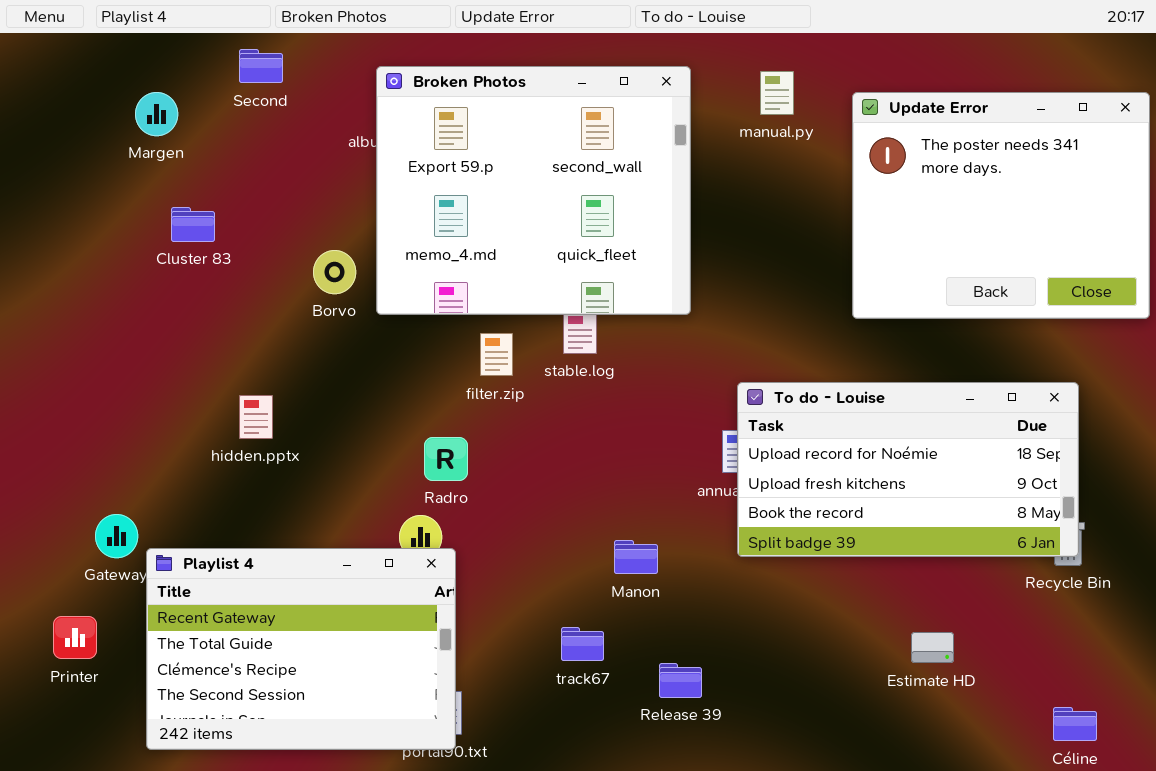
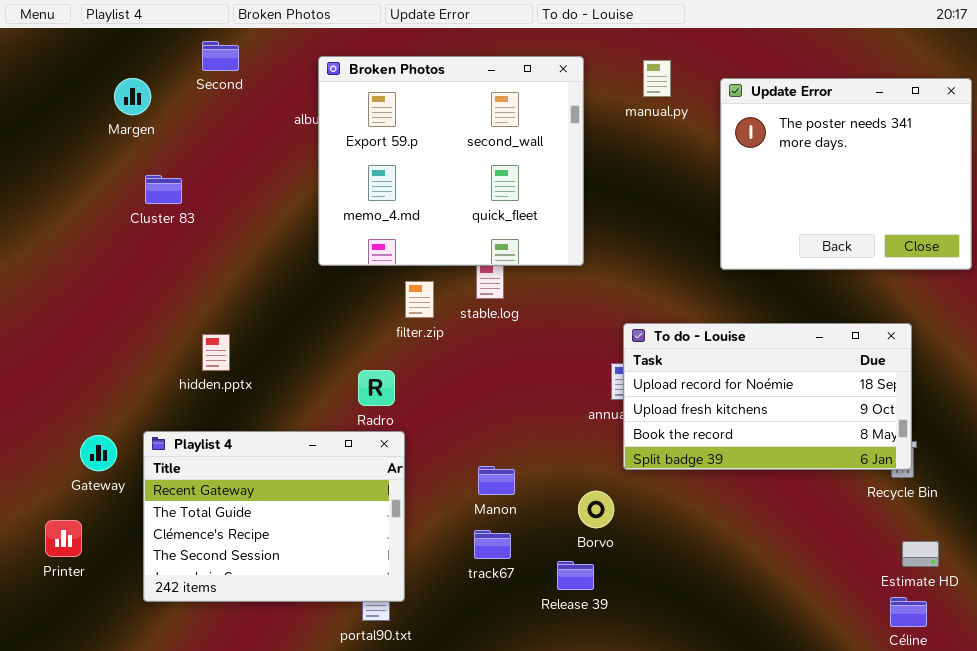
Borvo: [313,250,356,294] -> [578,491,614,528], moved
Manon: [614,540,658,574] -> [478,466,515,495], moved
Playlist 4: [146,548,456,750] -> [143,431,405,602], moved
Estimate HD: [911,632,954,663] -> [902,541,939,567], moved

